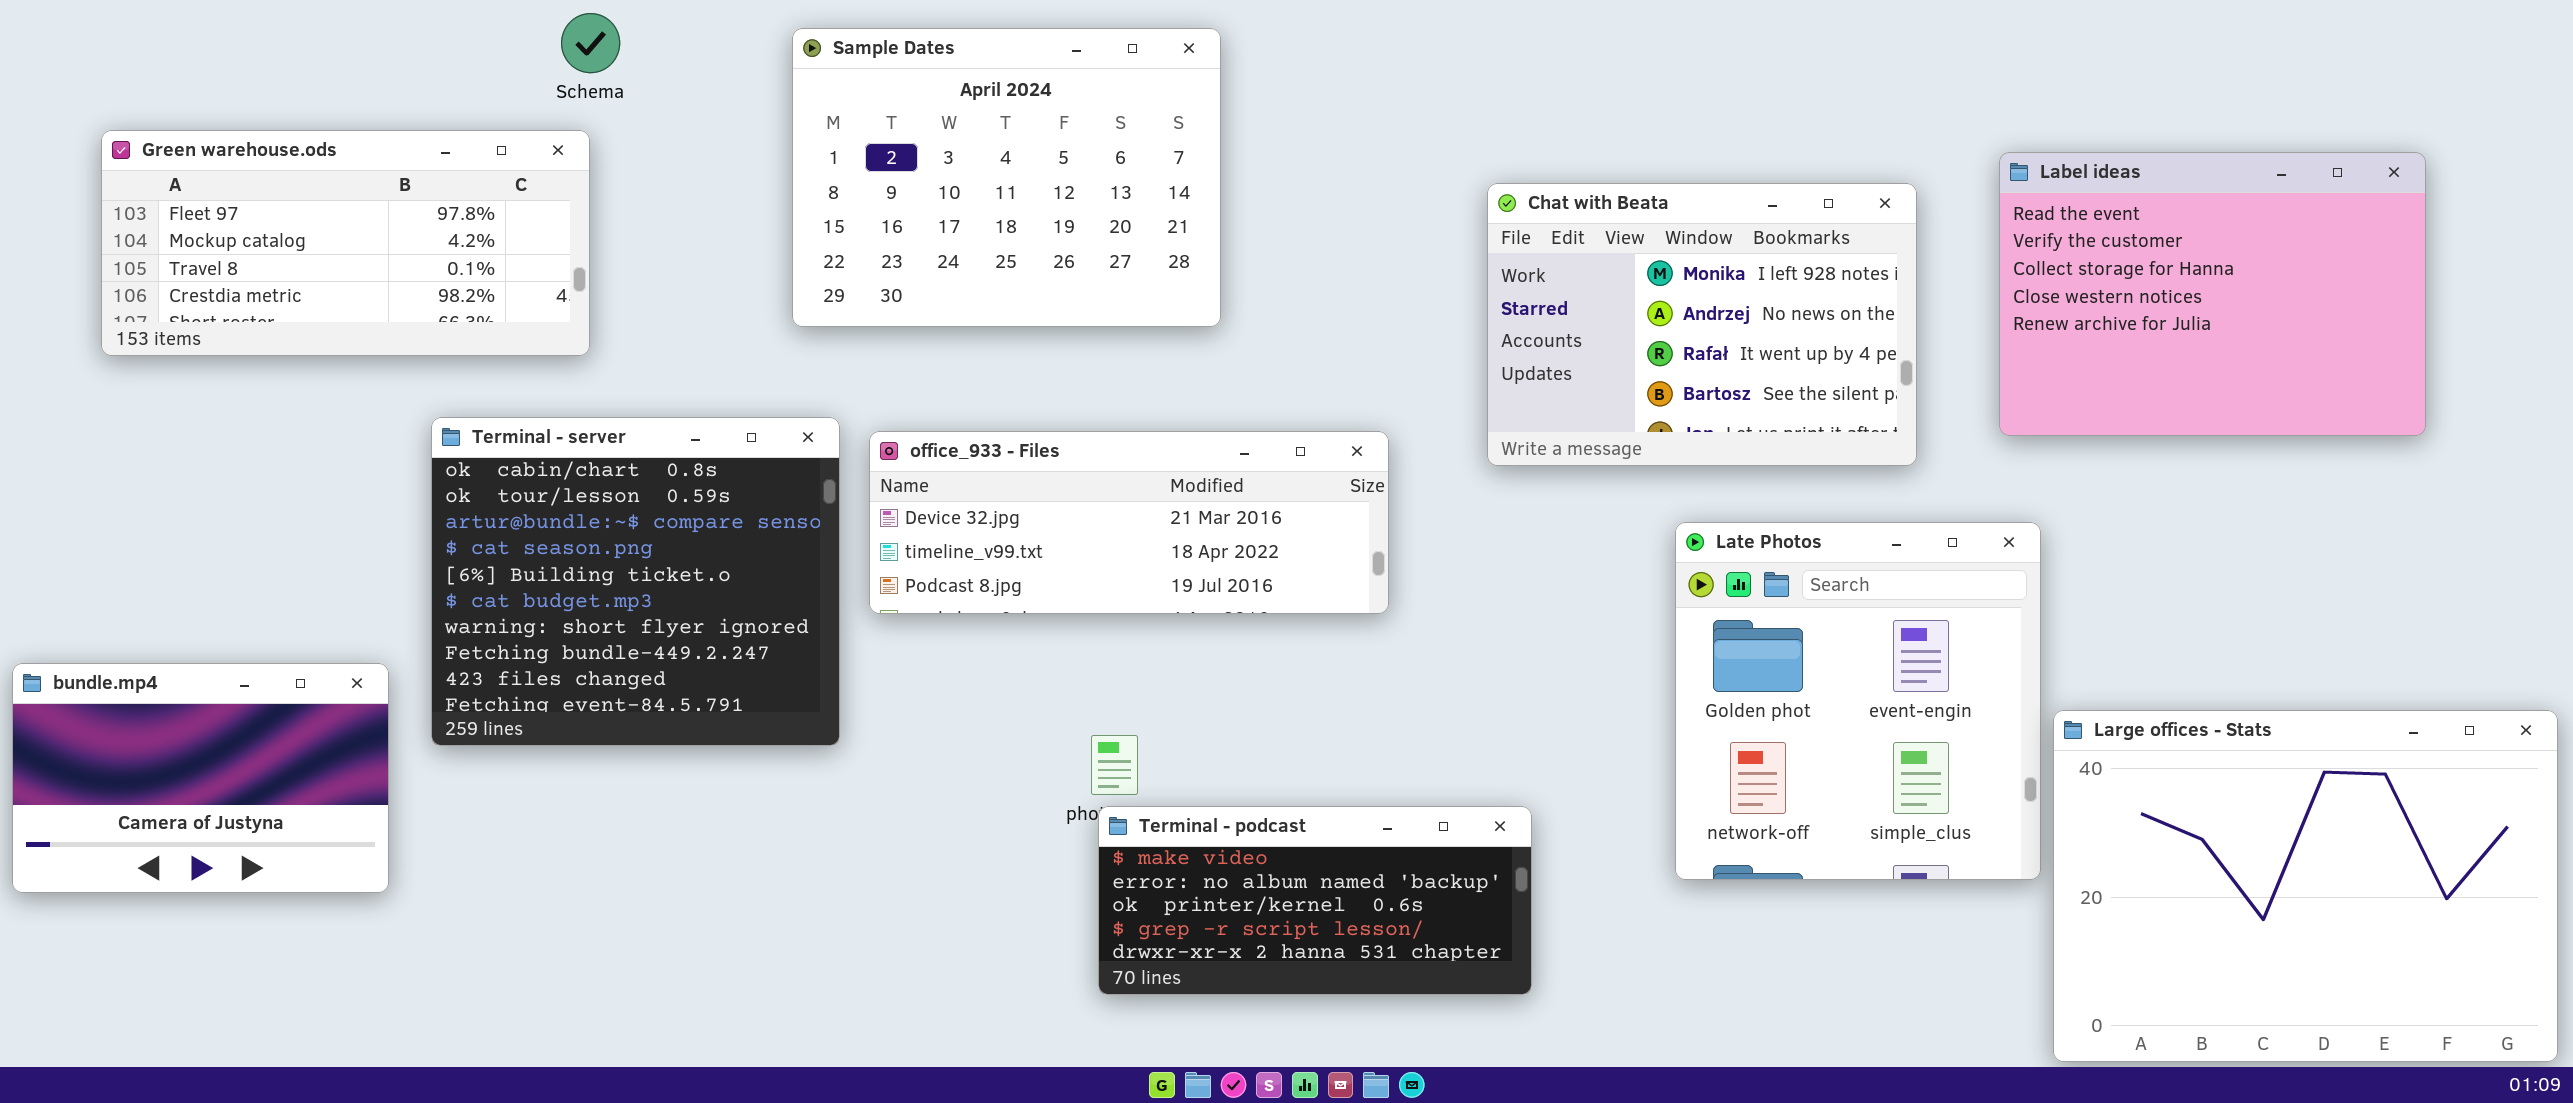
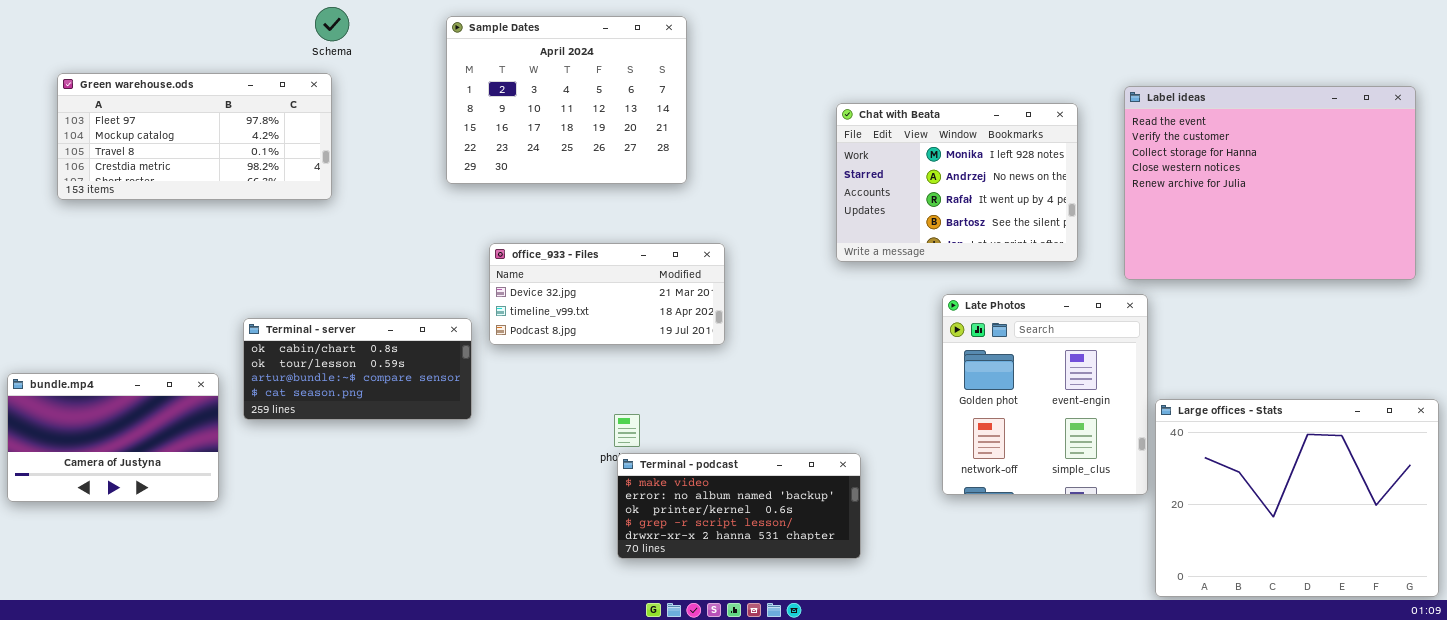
Label ideas: [1999,152,2426,436] -> [1124,86,1416,280], resized
Terminal - server: [431,417,840,746] -> [243,318,472,420], resized
office_933 - Files: [869,431,1389,614] -> [489,243,725,345], resized

